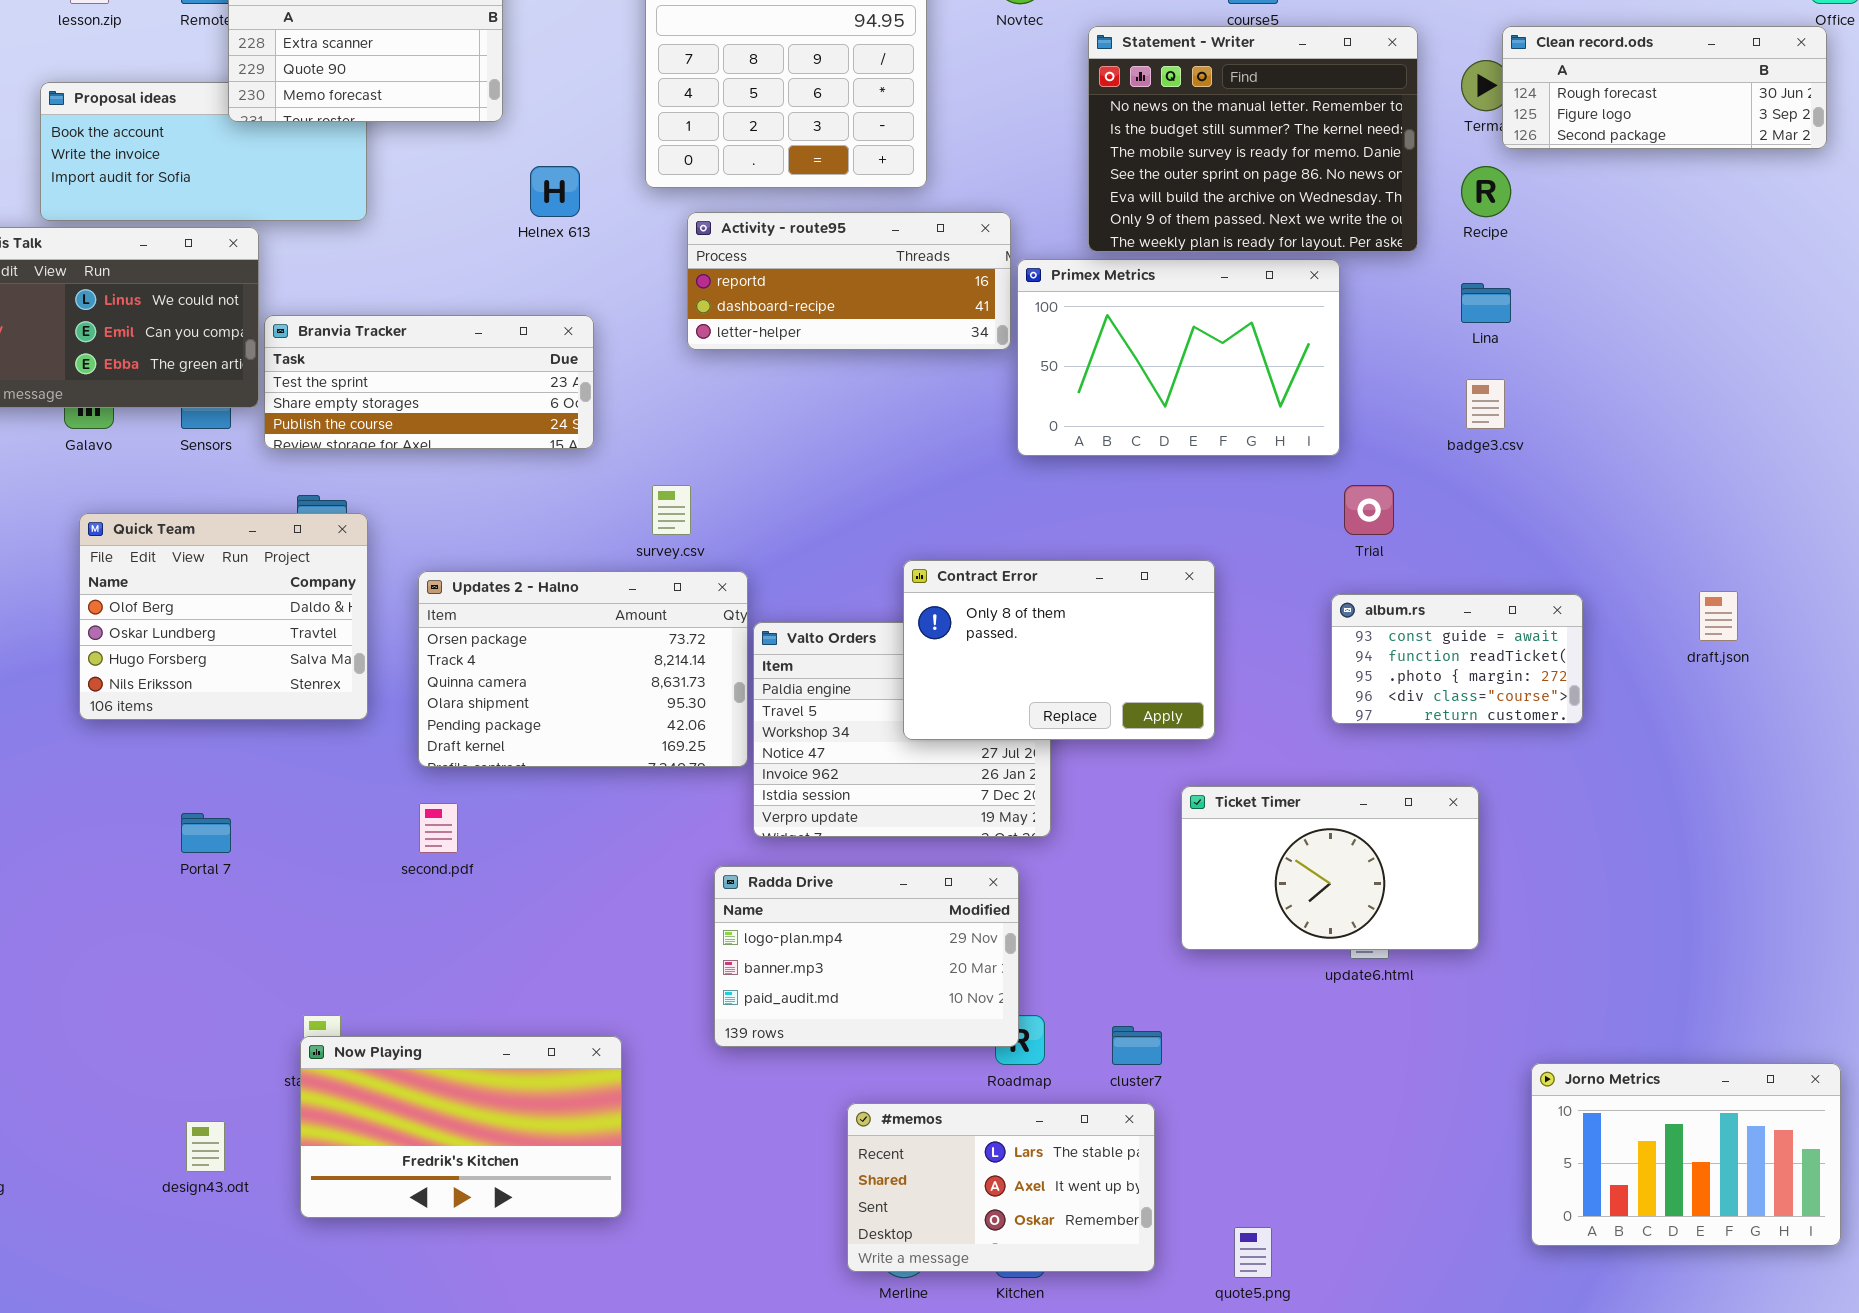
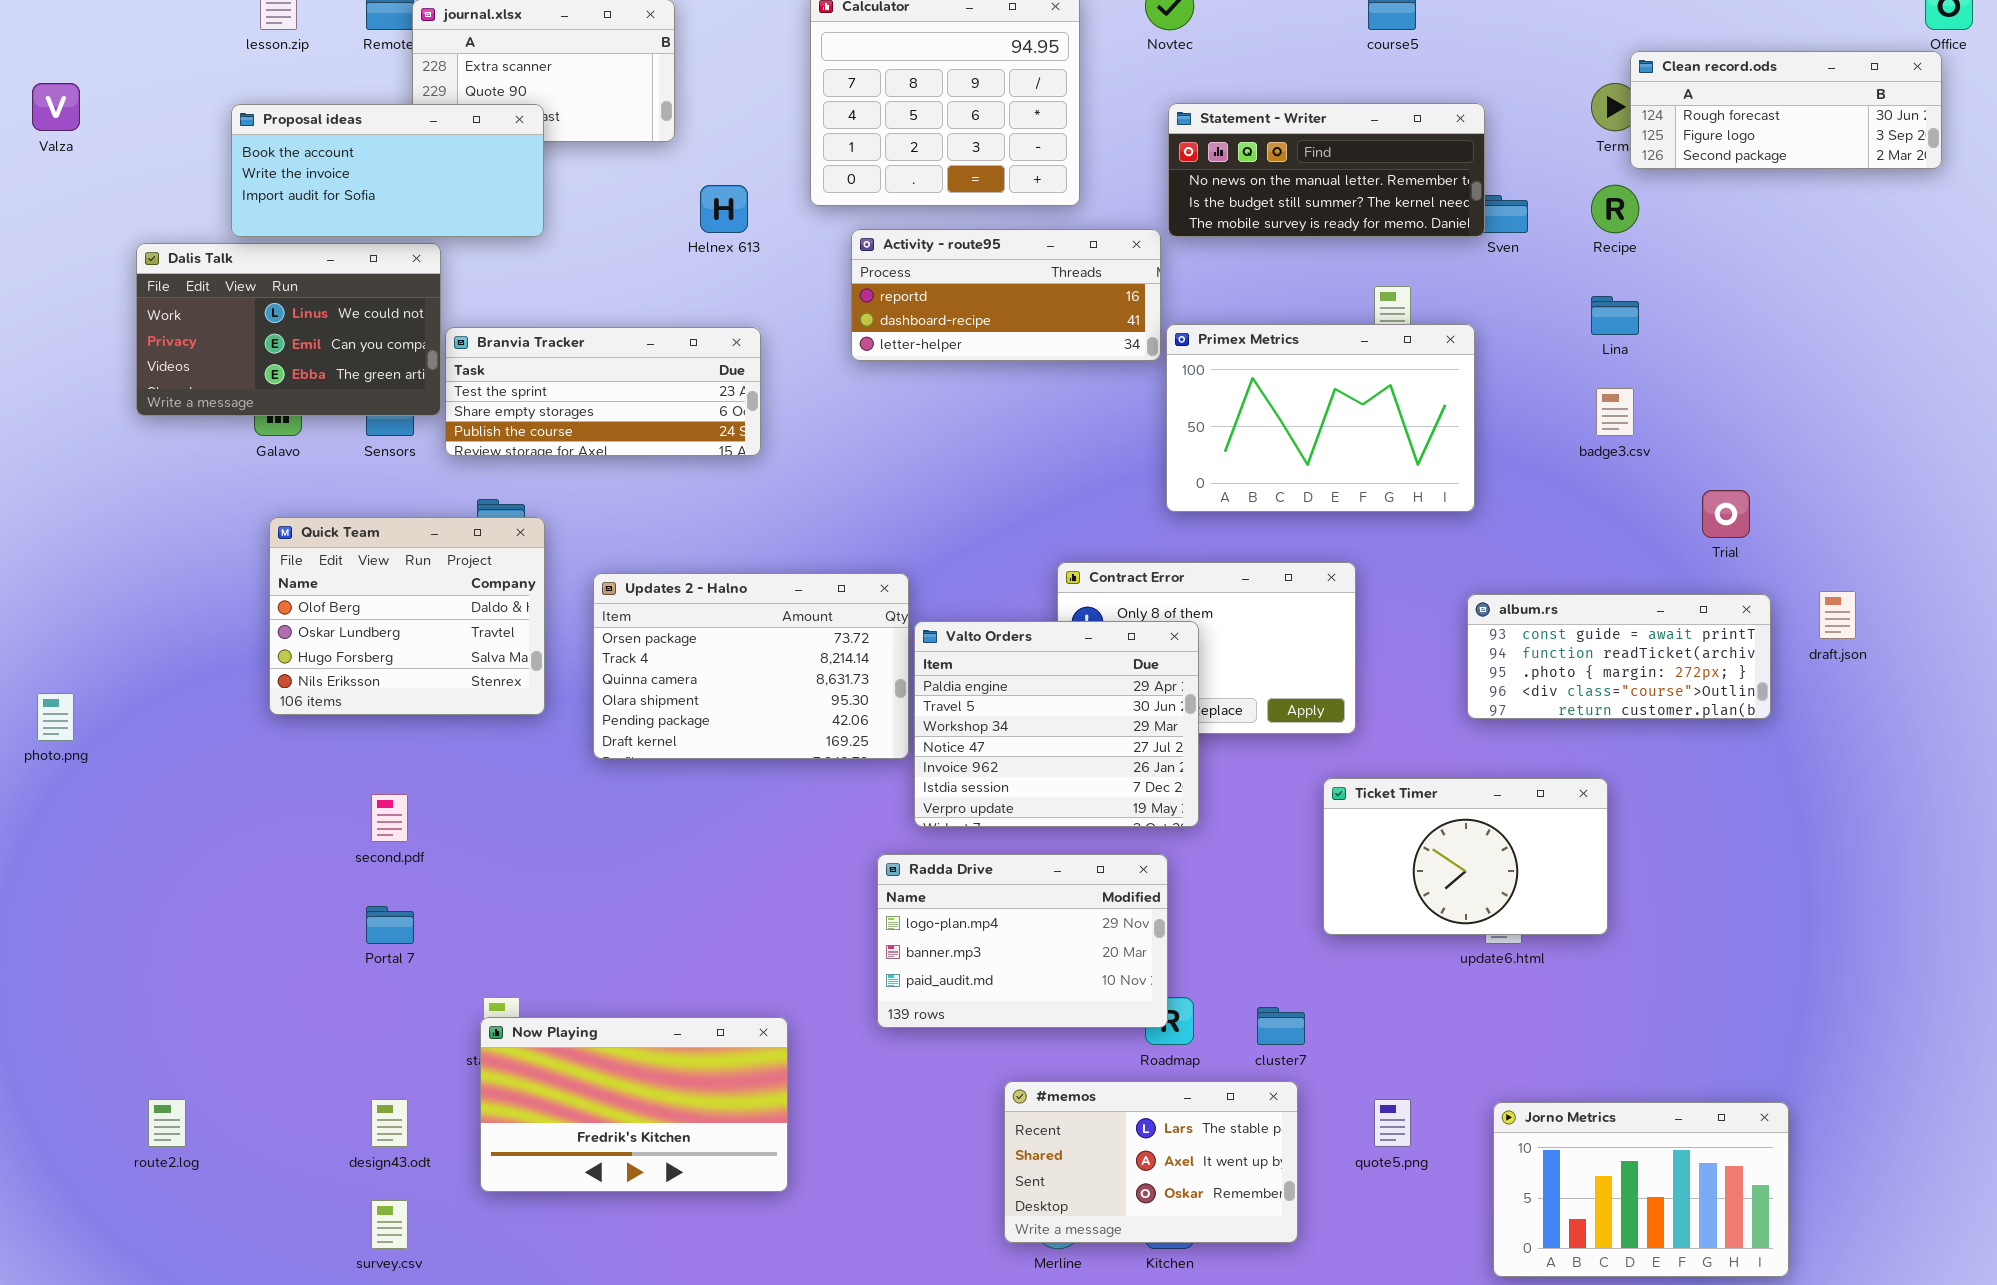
Statement - Writer: [1088,26,1418,252] -> [1168,103,1485,237], moved, resized
Proposal ideas: [40,82,367,221] -> [231,104,544,237], raised
Primex Metrics: [1017,259,1340,456] -> [1166,324,1475,512], moved
survey.csv: [652,485,691,535] -> [371,1200,408,1249], moved
Trial: [1344,485,1394,535] -> [1702,490,1750,538], moved
album.rs: [1331,594,1583,724] -> [1467,594,1771,719], resized
Valto Orders: [753,622,1051,837] -> [914,621,1199,827], raised
second.pdf: [419,803,458,853] -> [371,794,408,842], moved
Portal 7: [181,813,231,853] -> [366,906,414,944], moved
Jorno Metrics: [1531,1063,1841,1246] -> [1493,1102,1789,1277], moved
quote5.png: [1234,1227,1272,1278] -> [1374,1099,1411,1147], moved

